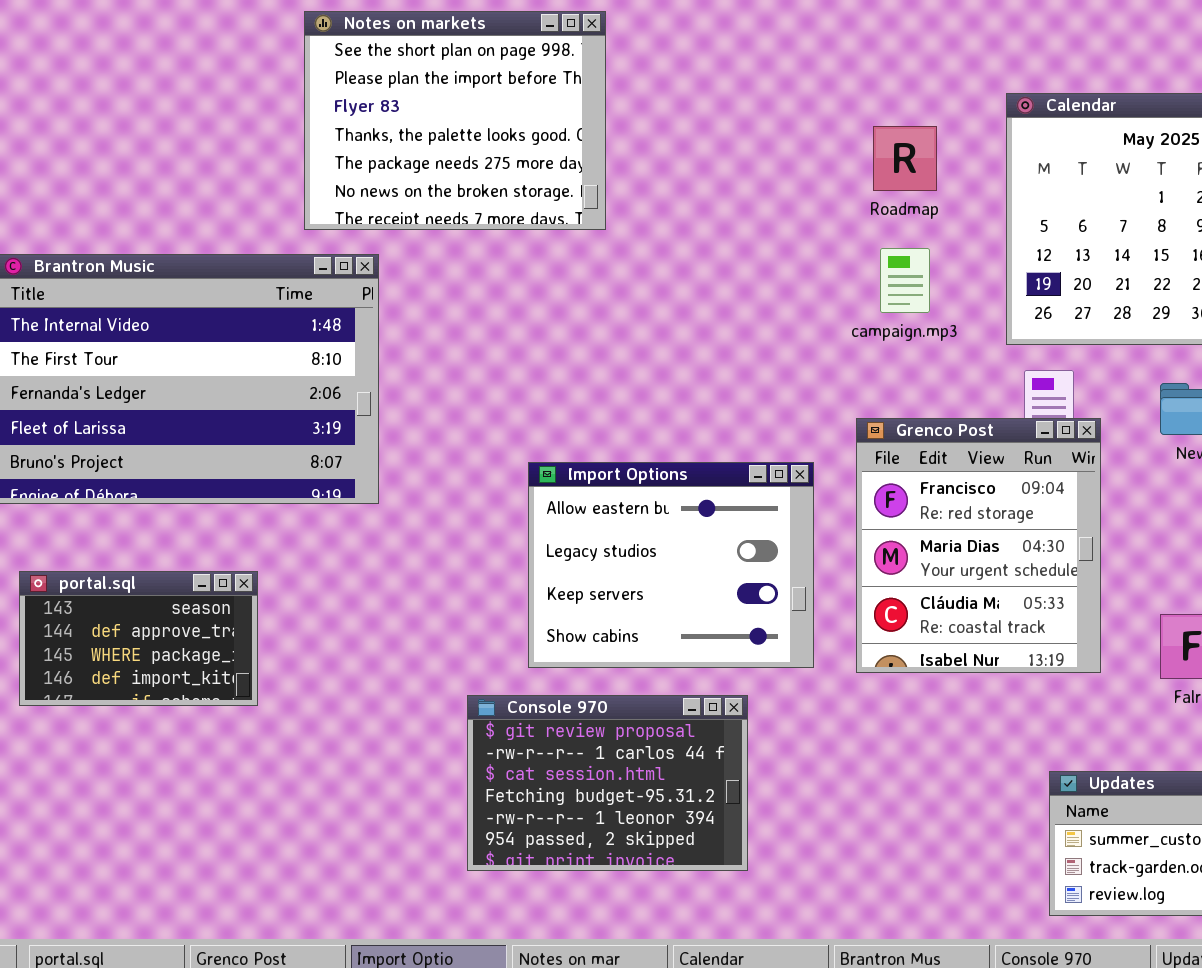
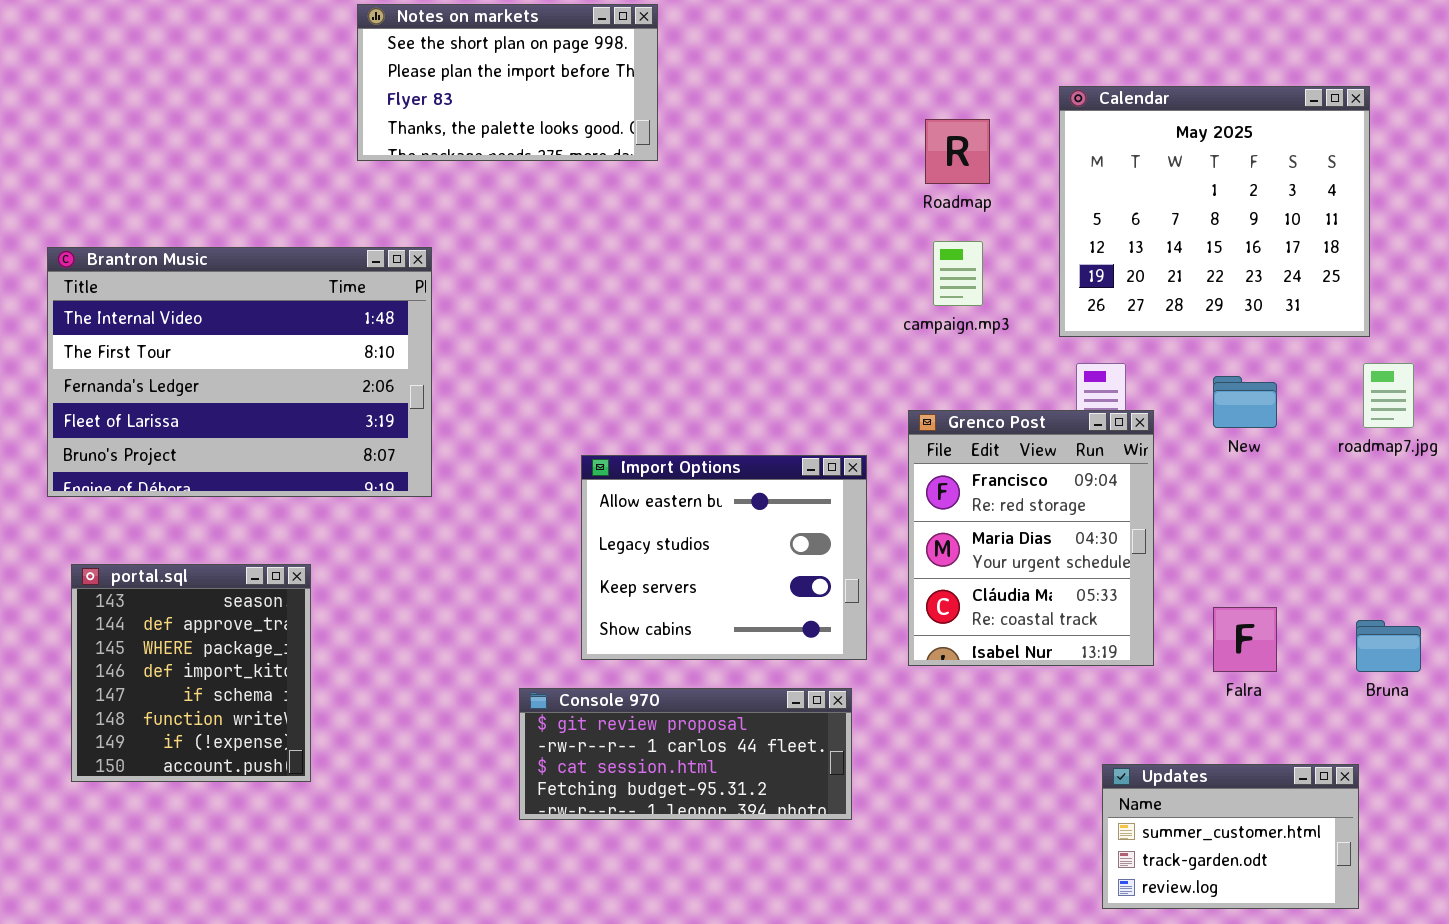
Notes on markets: [304,11,606,230] -> [357,4,658,161], resized
portal.sql: [19,571,258,706] -> [71,564,311,782], resized
Console 970: [467,695,748,871] -> [519,688,852,820], resized

